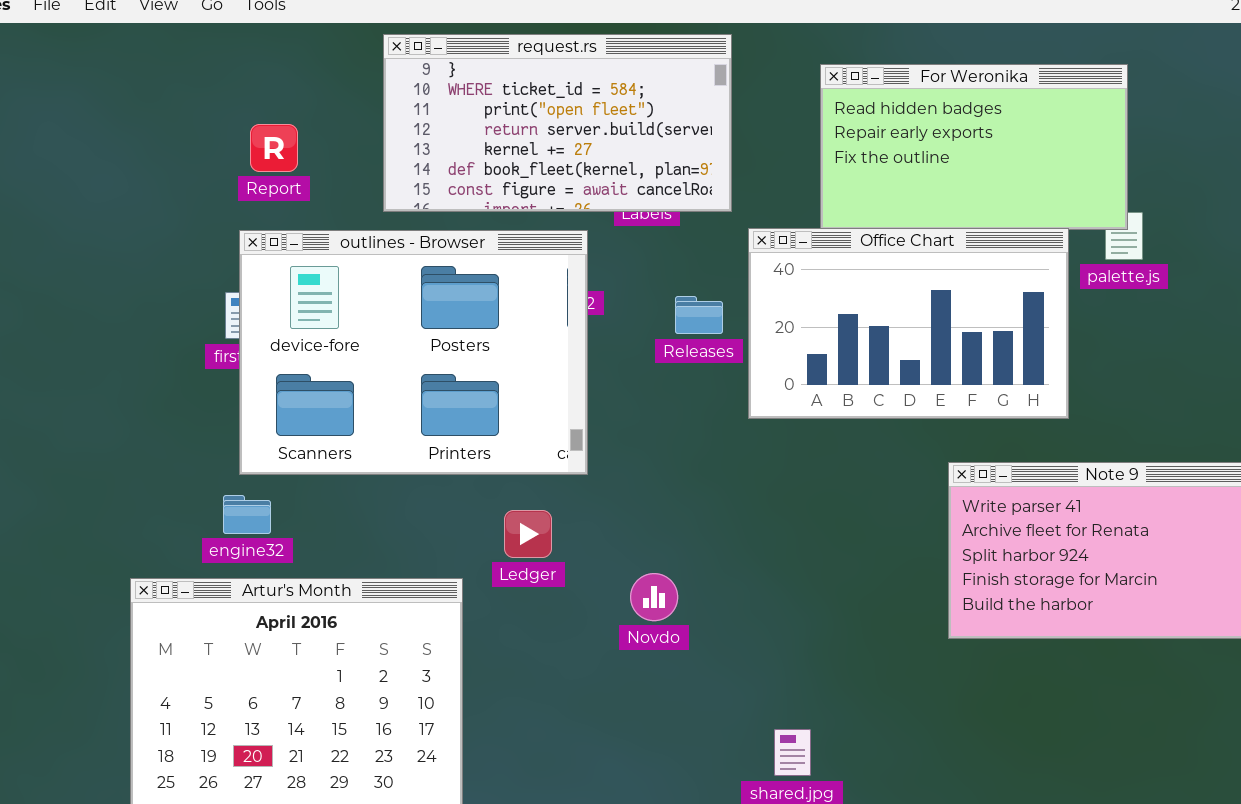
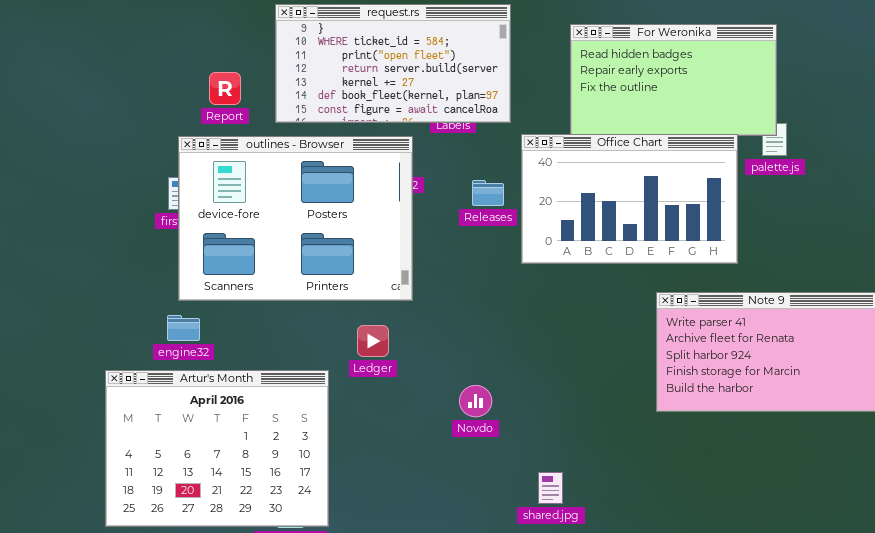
Report: [250,124,298,172] -> [209,72,241,105], moved
Novdo: [630,573,678,621] -> [459,385,492,417], moved

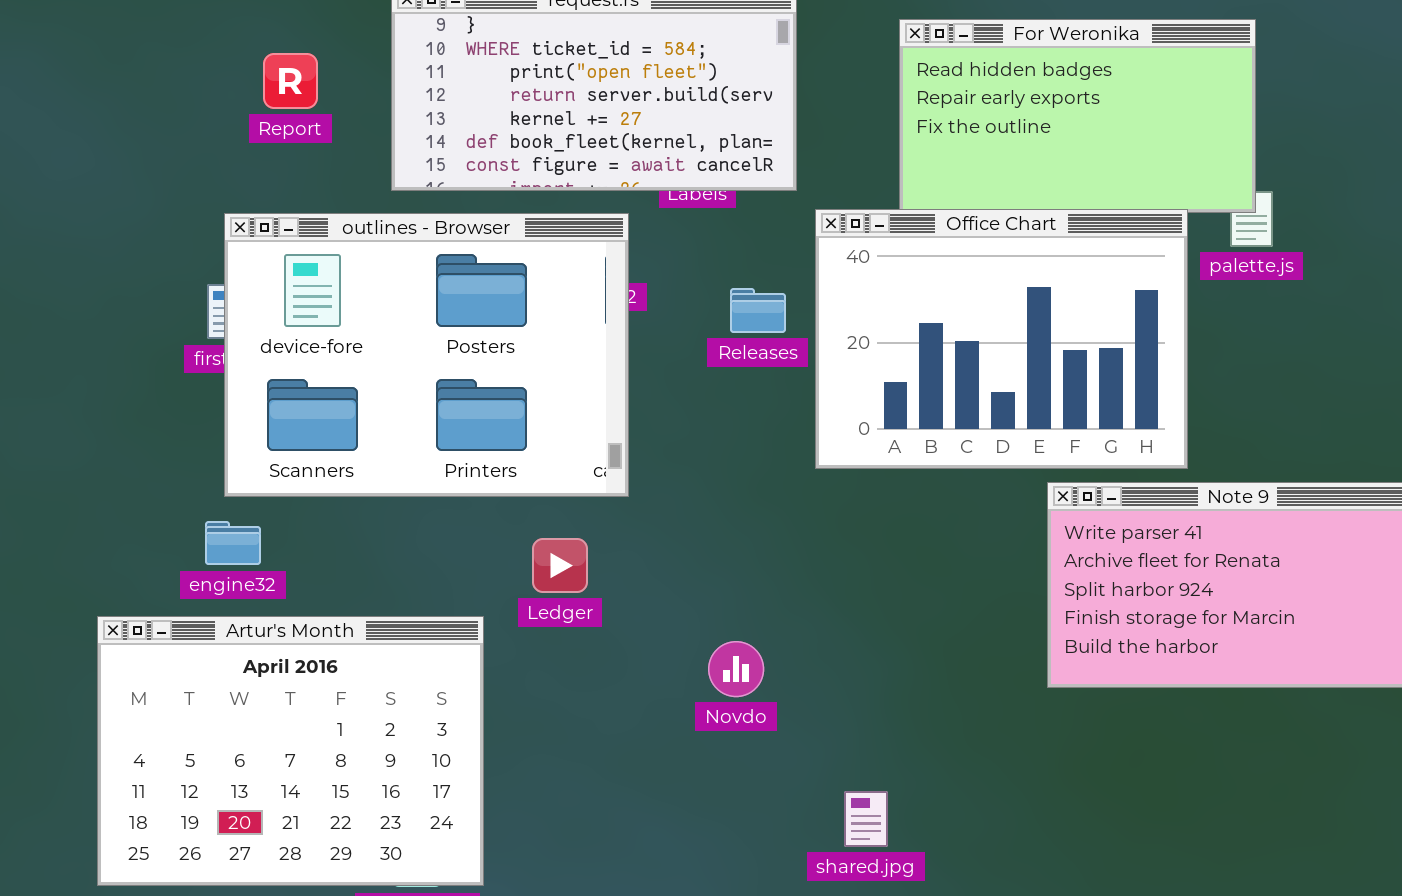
Report: [209,72,241,105] -> [263,53,318,109], moved
Office Chart: [521,134,738,264] -> [815,209,1188,469], resized

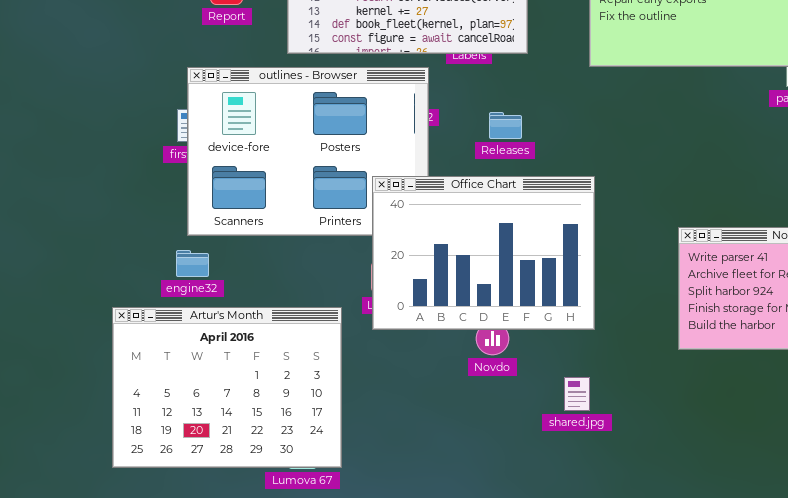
Office Chart: [815,209,1188,469] -> [372,176,595,330], moved
shared.jpg: [844,791,888,847] -> [564,377,590,411], moved

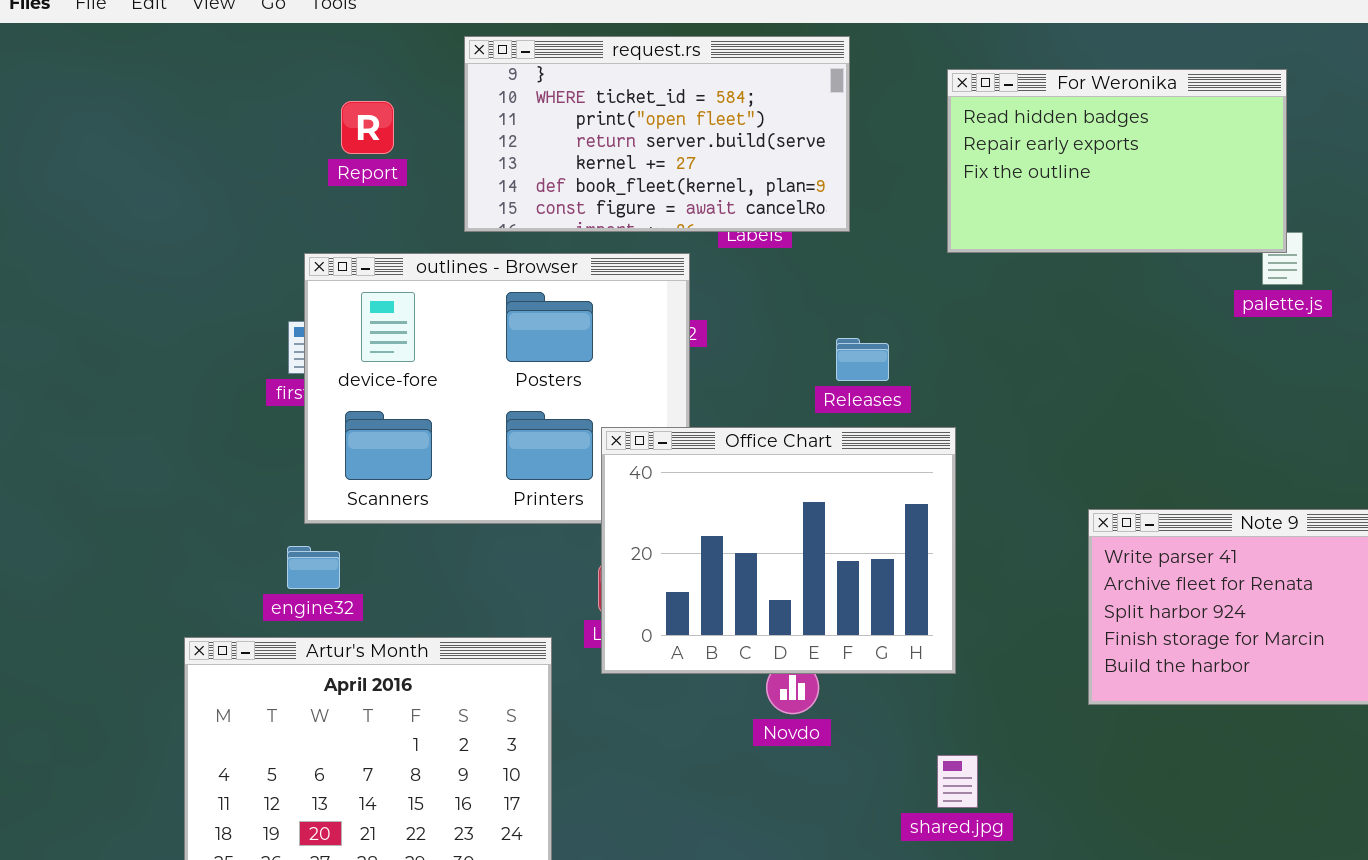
Releases: [489,112,522,139] -> [836,338,889,381], moved
shared.jpg: [564,377,590,411] -> [937,755,978,808], moved

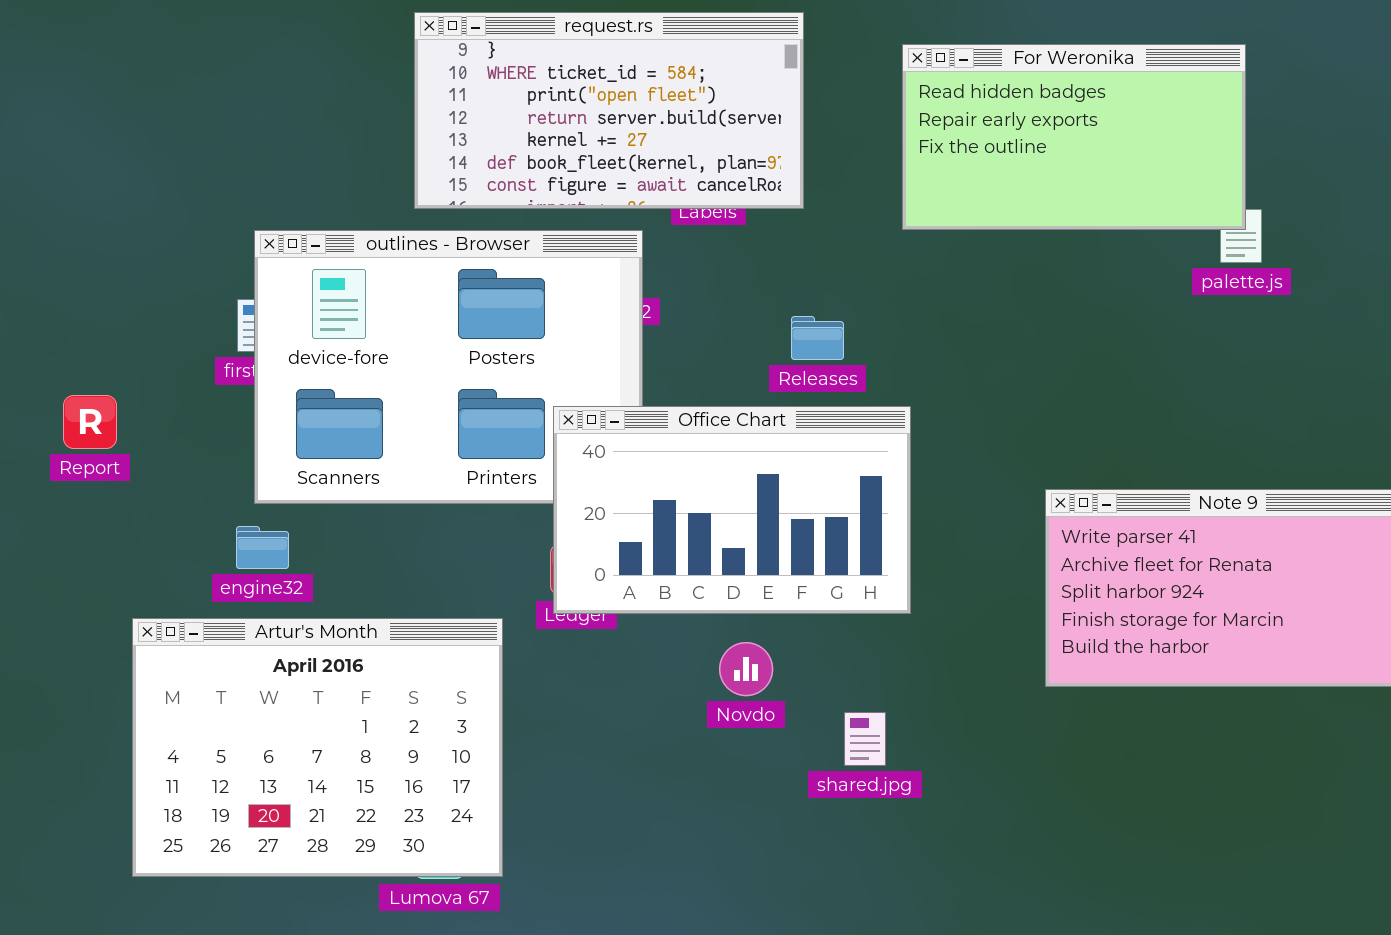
Report: [341,101,394,154] -> [63,395,117,449], moved
Office Chart: [601,427,956,674] -> [553,406,911,614], resized
shared.jpg: [937,755,978,808] -> [844,712,886,766], moved

